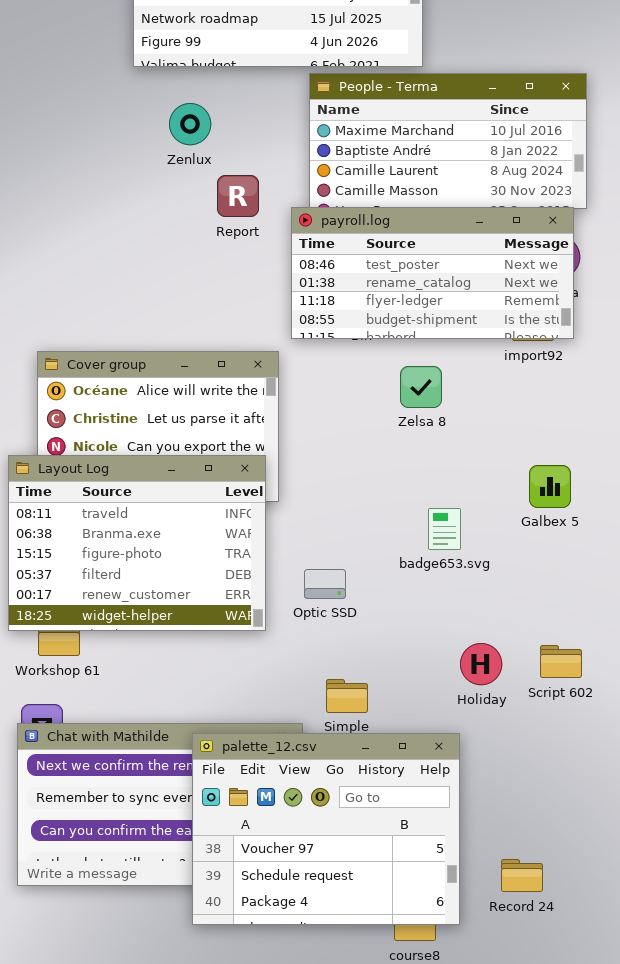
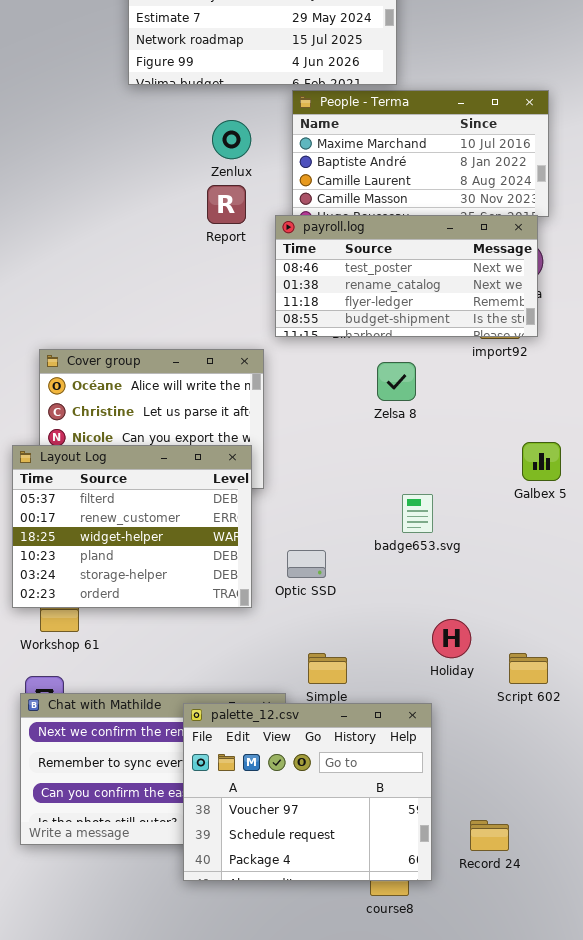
Zenlux: [169,103,211,145] -> [212,120,251,159], moved
Layout Log: [8,455,266,631] -> [12,445,252,608], scrolled down 3 rows
Galbex 5: [529,465,571,508] -> [522,442,561,481], moved
Script 602: [540,645,582,678] -> [509,653,548,684], moved

